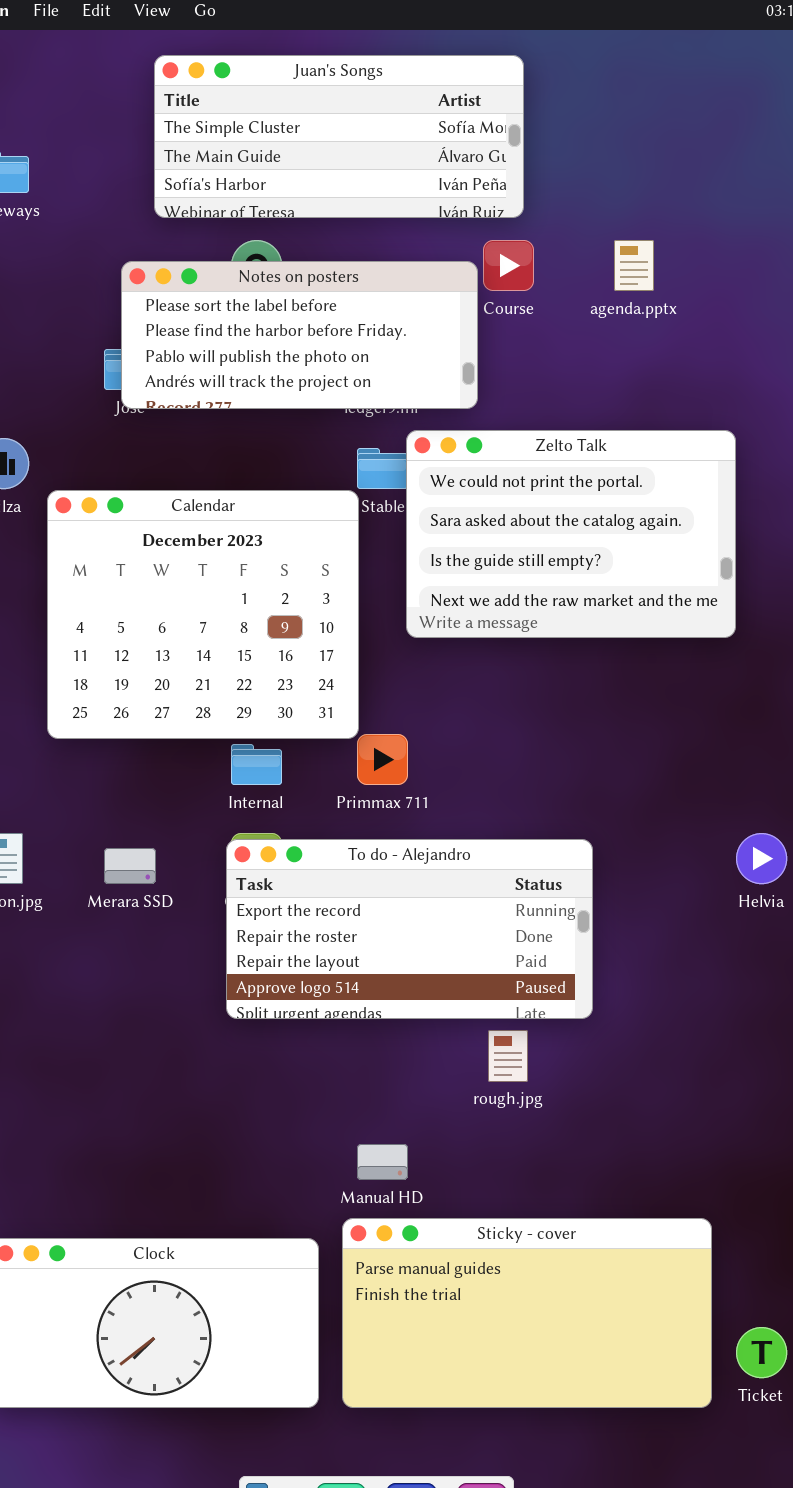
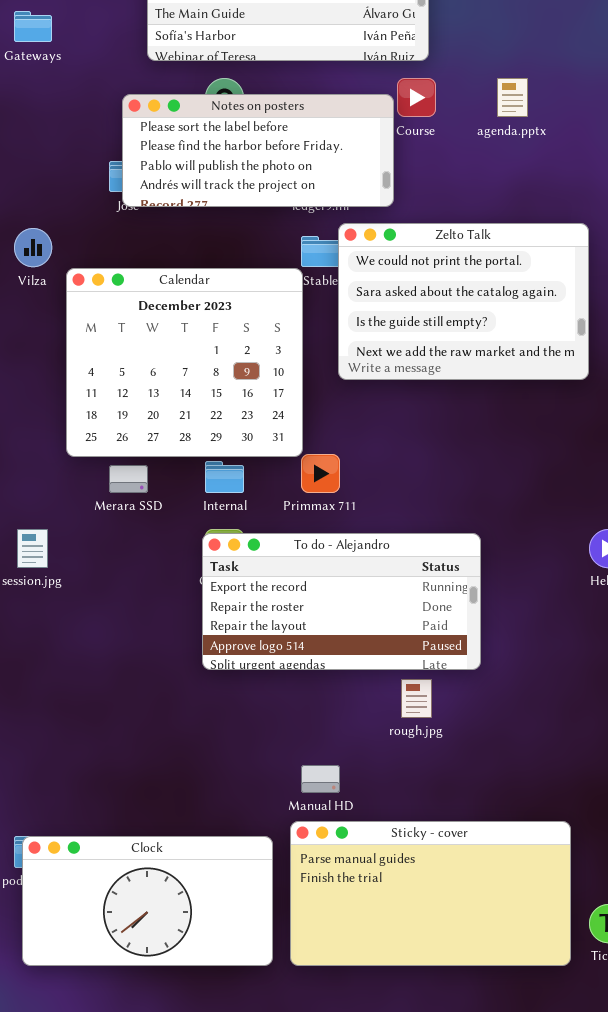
Merara SSD: [104,848,156,884] -> [109,465,148,493], moved

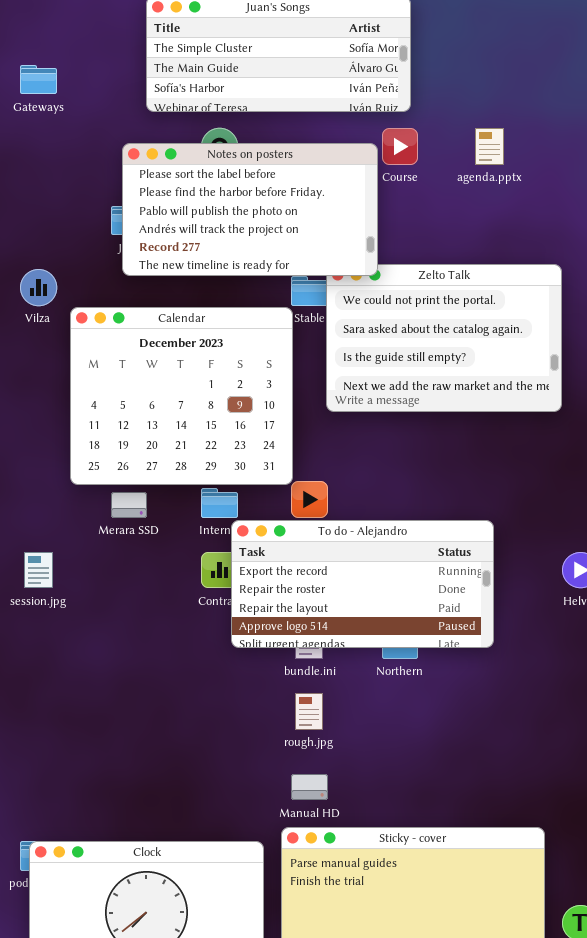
Notes on posters: [122,94,394,207] -> [122,143,378,276], resized
To do - Alejandro: [202,533,481,670] -> [231,520,494,648], moved
rough.jpg: [401,679,432,718] -> [295,693,323,730], moved

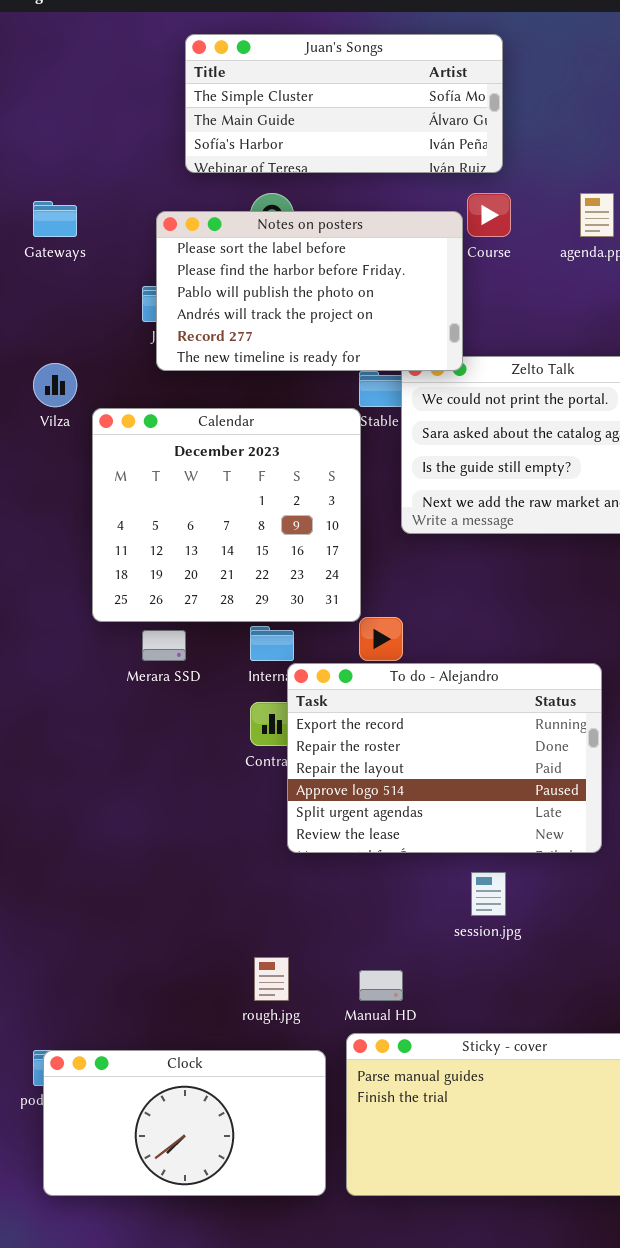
Gateways: [20,65,57,94] -> [33,201,77,237], moved
To do - Alejandro: [231,520,494,648] -> [287,663,602,853], resized
session.jpg: [24,552,53,588] -> [471,872,506,916], moved
rough.jpg: [295,693,323,730] -> [254,957,289,1001], moved

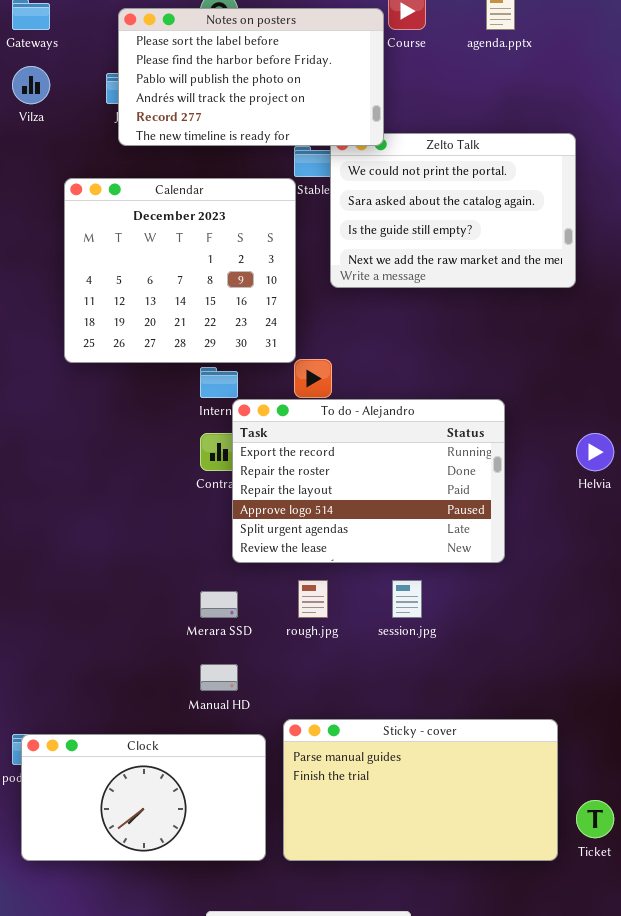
Vilza: [33,363,77,407] -> [12,66,50,104], moved
Merara SSD: [142,630,186,661] -> [200,591,238,618], moved
rough.jpg: [254,957,289,1001] -> [298,580,328,618], moved
Manual HD: [359,970,403,1001] -> [200,664,238,691], moved

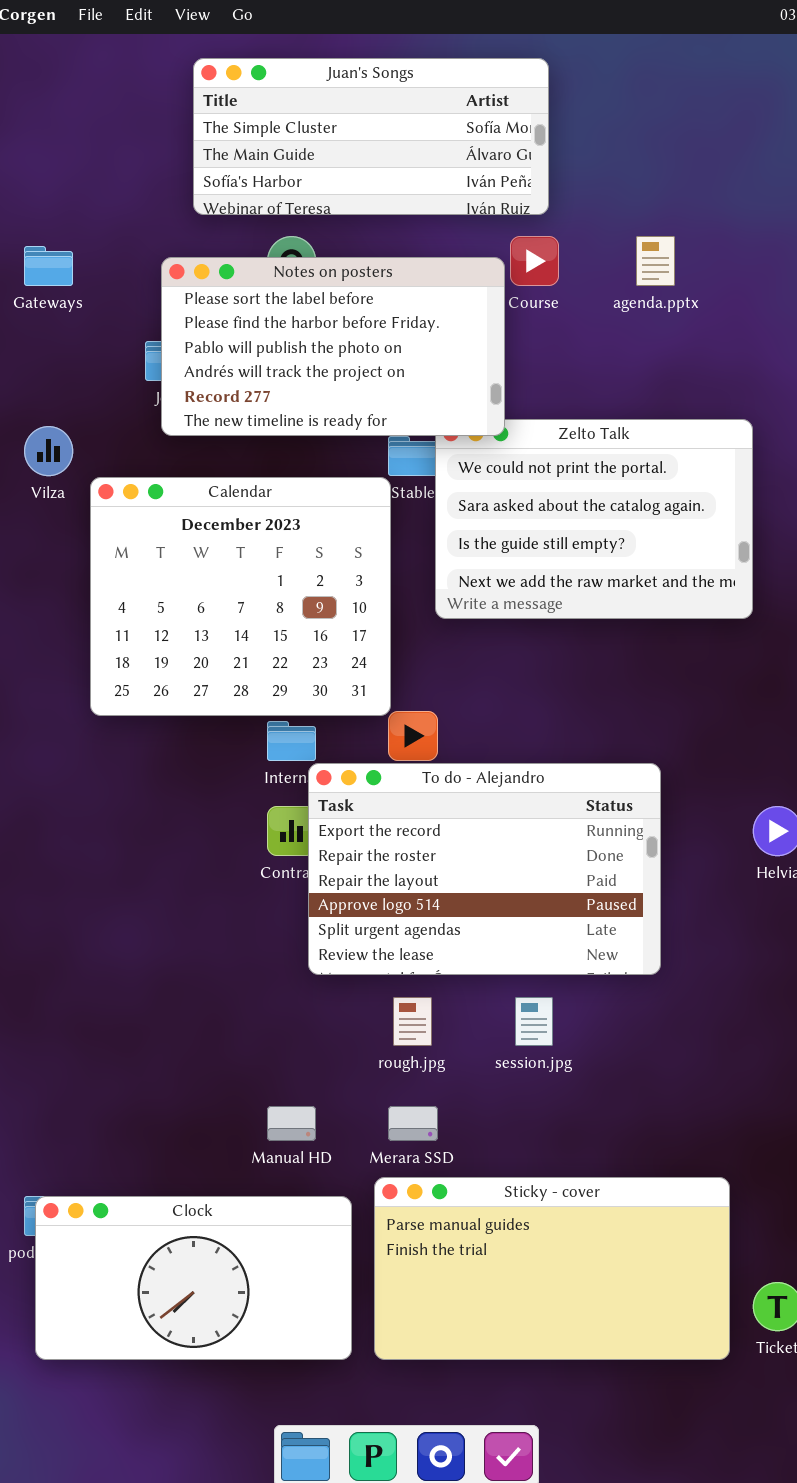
Vilza: [12,66,50,104] -> [24,426,73,476], moved
Merara SSD: [200,591,238,618] -> [388,1106,438,1141], moved

